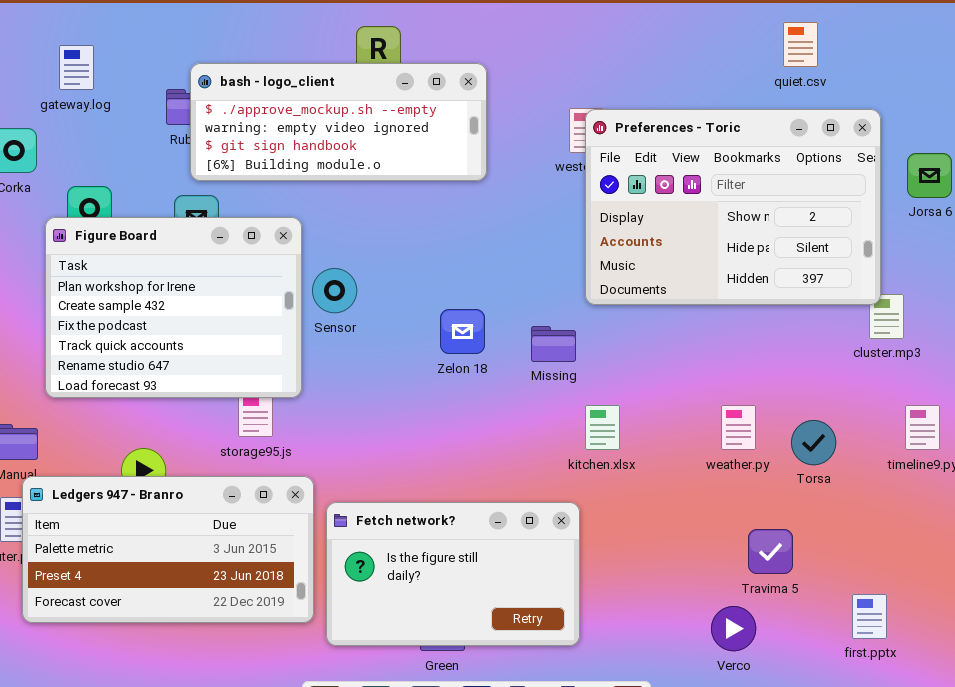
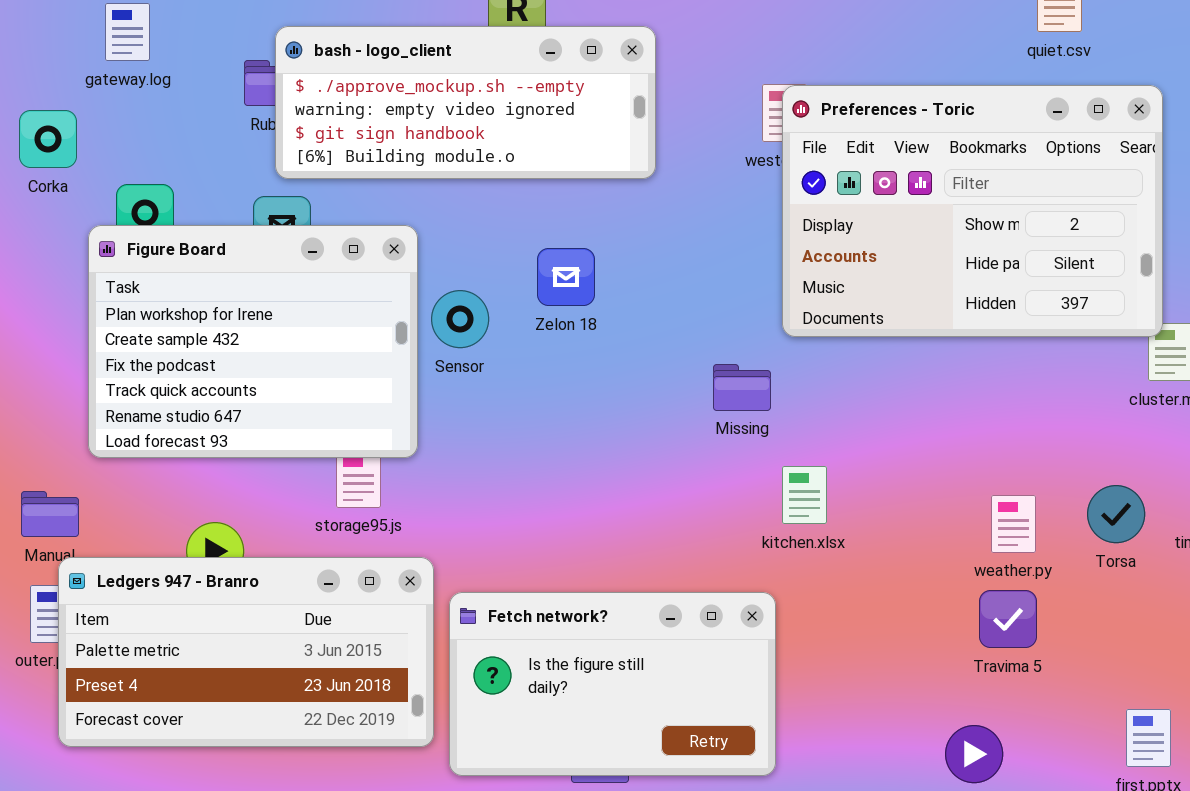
Zelon 18: [440,309,485,354] -> [537,248,595,306], moved
weather.py: [721,405,756,450] -> [991,495,1036,553], moved
Torsa: [791,420,836,465] -> [1087,485,1145,543], moved
Travima 5: [748,529,793,574] -> [979,590,1037,648], moved

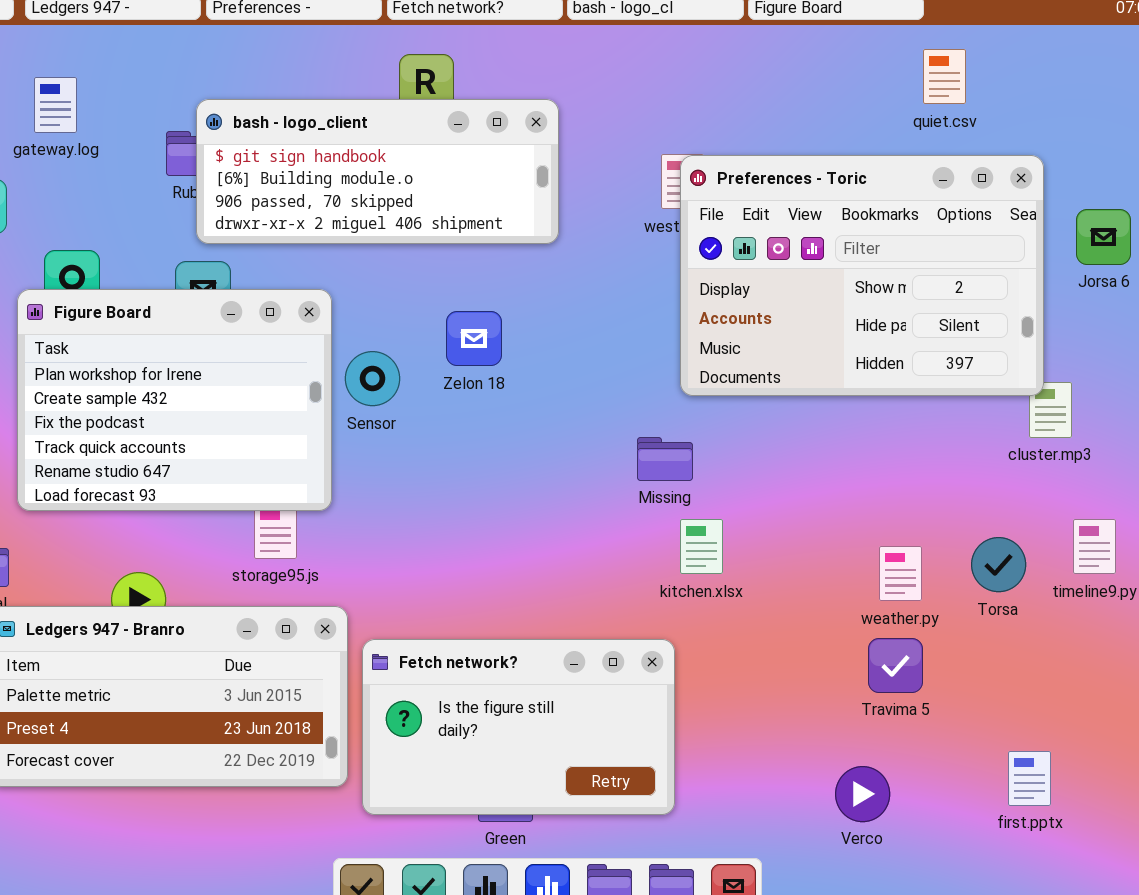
bash - logo_client: [275,26,656,179] -> [196,99,559,244], scrolled down 2 rows
Missing: [713,364,771,411] -> [637,437,693,481], moved

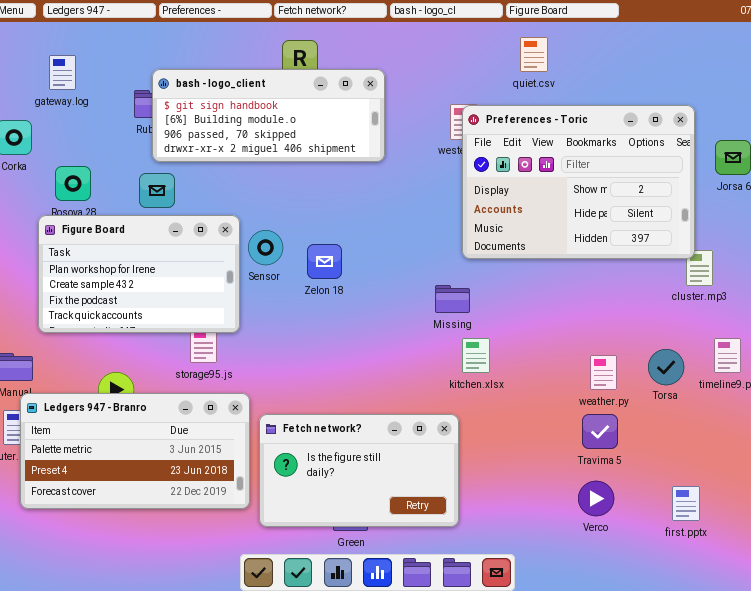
quiet.csv: [923,49,966,104] -> [520,37,548,72], moved
Figure Board: [17,289,332,511] -> [38,215,240,333], resized
Zelon 18: [446,311,502,366] -> [307,244,342,279], moved
Verco: [835,766,890,822] -> [578,481,614,516], moved

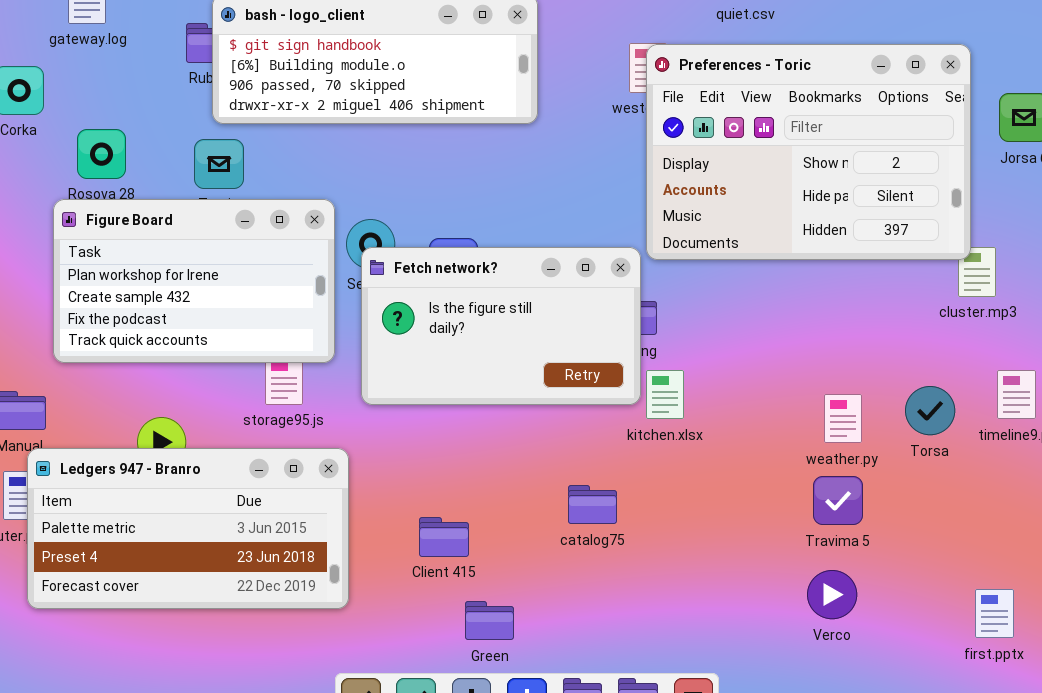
Fetch network?: [259,414,459,527] -> [361,247,641,405], moved
first.pptx: [672,486,700,521] -> [975,589,1014,638], moved

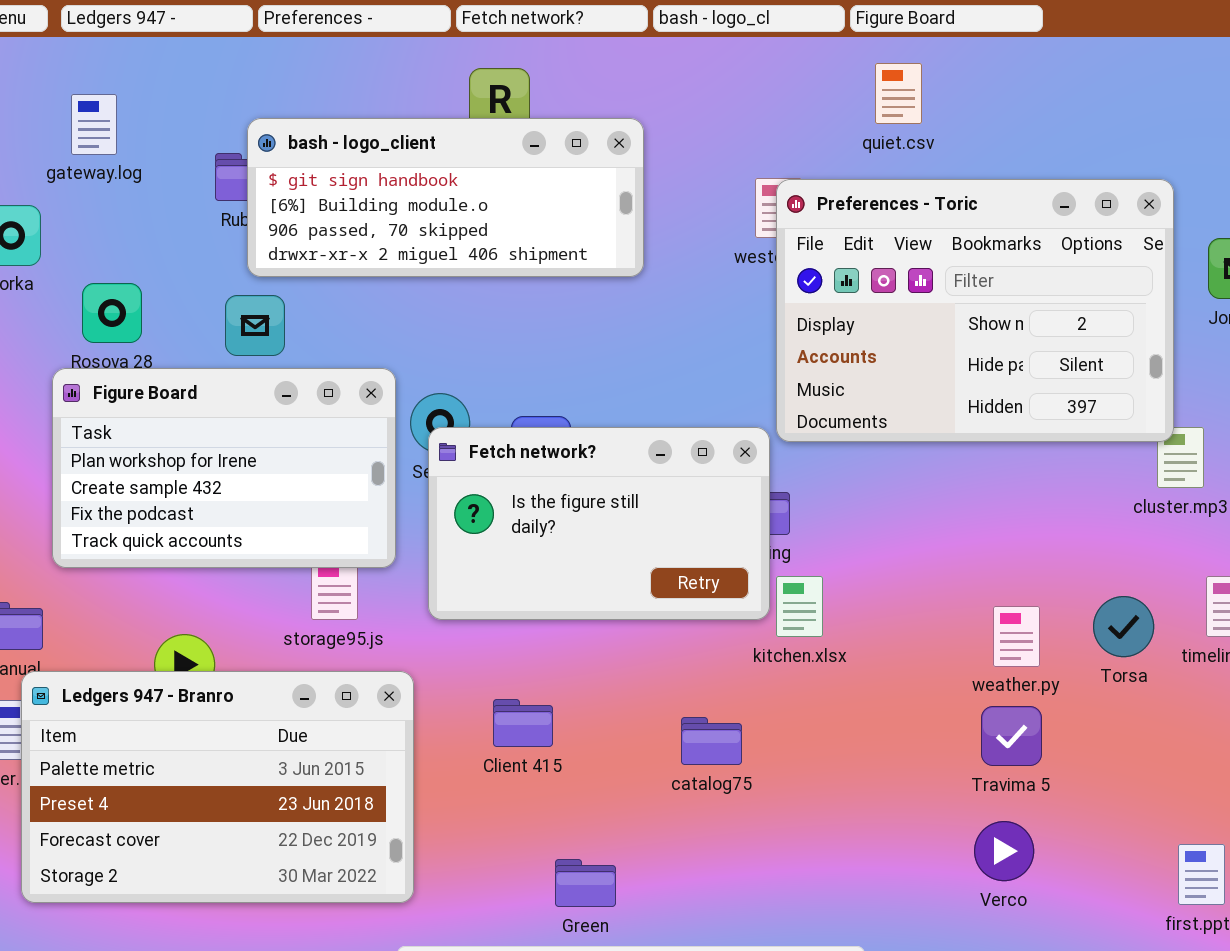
Ledgers 947 - Branro: [27,448,349,609] -> [21,671,414,903], resized
Client 415: [419,517,469,557] -> [493,699,553,747], moved

